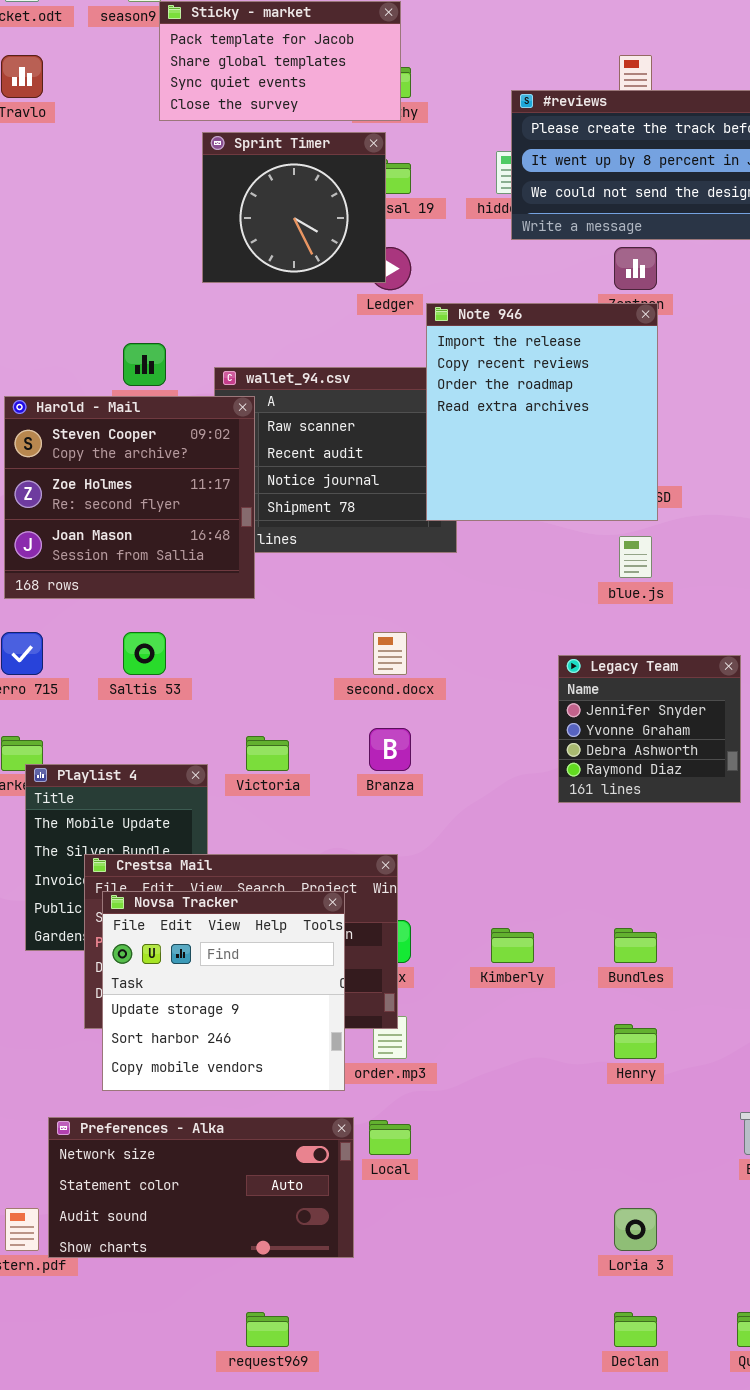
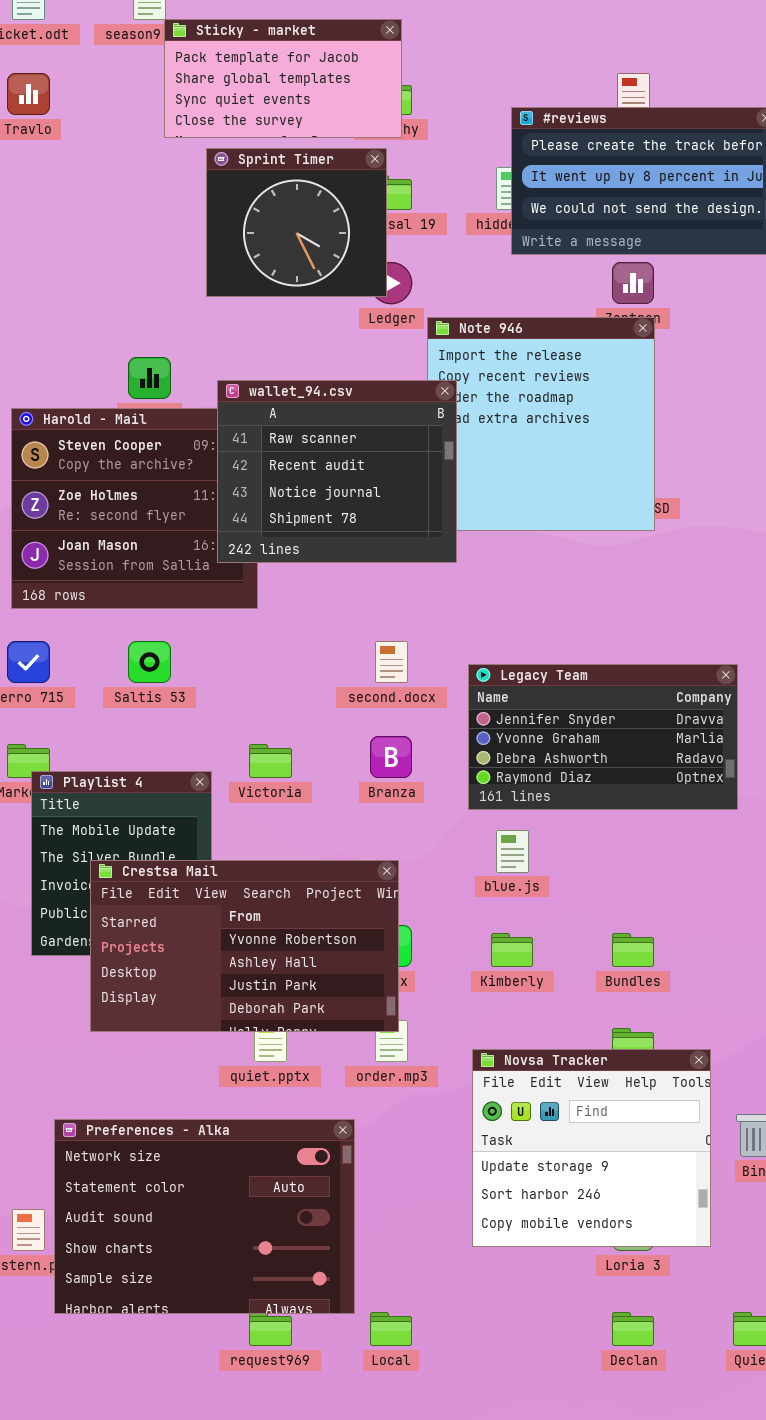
wallet_94.csv: [214,367,457,553] -> [217,380,457,563], raised
blue.js: [619,536,652,578] -> [496,830,529,873], moved
Legacy Team: [558,655,741,803] -> [468,664,738,810], resized
Novsa Tracker: [102,891,345,1091] -> [472,1049,711,1247], moved
Preferences - Alka: [48,1117,354,1258] -> [54,1119,355,1314], resized
Local: [369,1120,411,1155] -> [370,1312,412,1346], moved

